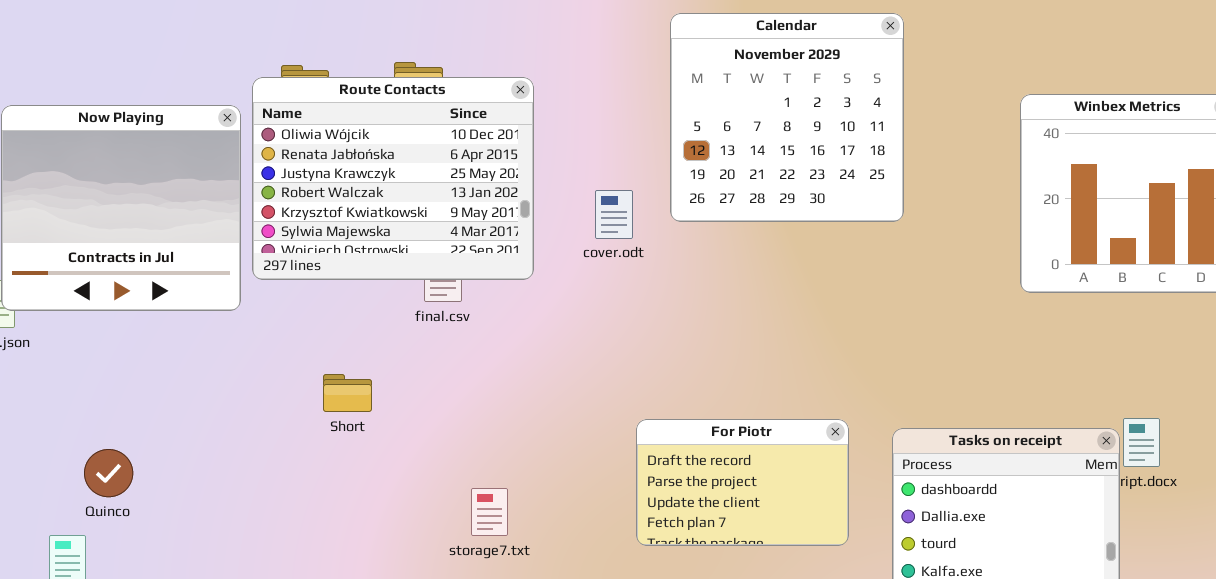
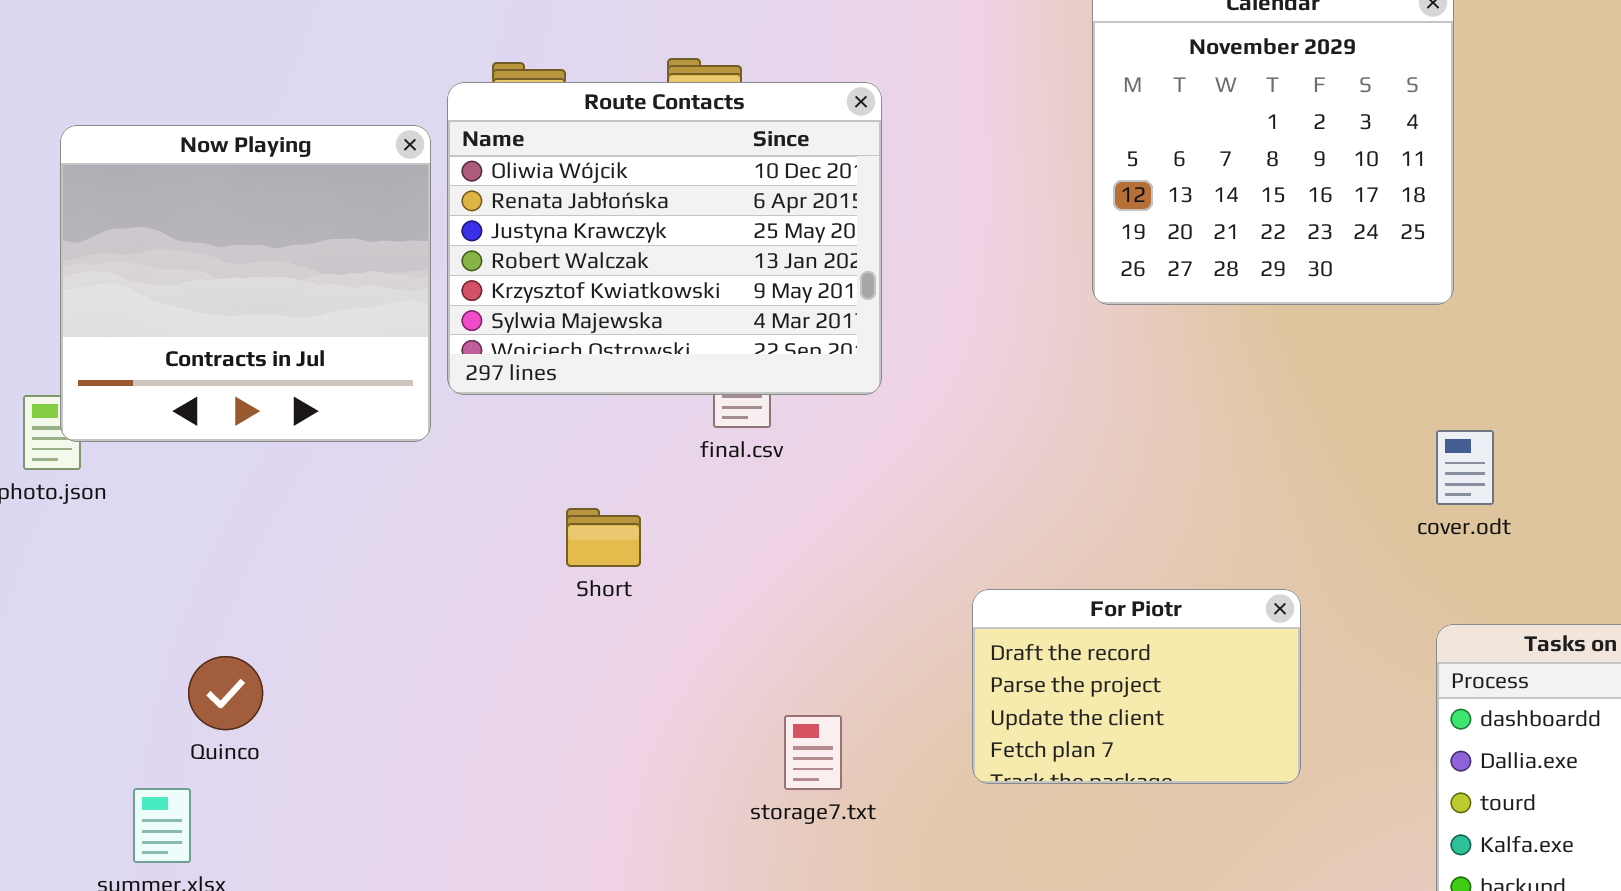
cover.odt: [595,190,633,239] -> [1436,430,1494,505], moved
Short: [323,374,372,412] -> [566,508,641,567], moved
For Piotr: [636,419,849,546] -> [972,589,1301,784], moved

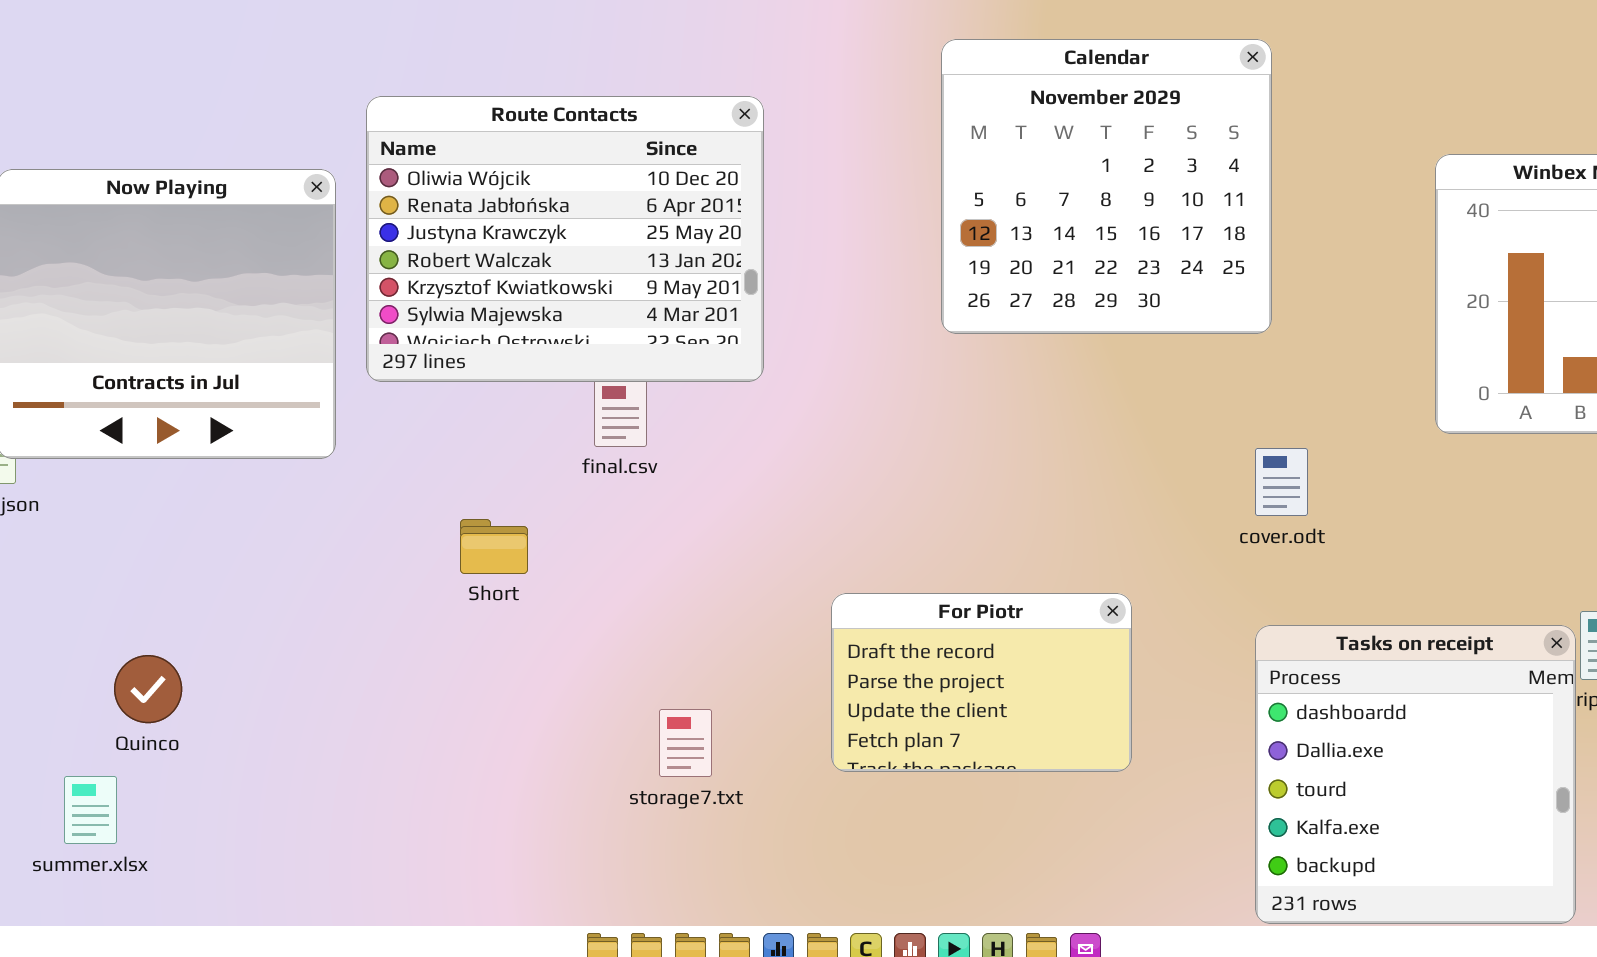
Route Contacts: [447,82,882,395] -> [366,96,764,382], moved

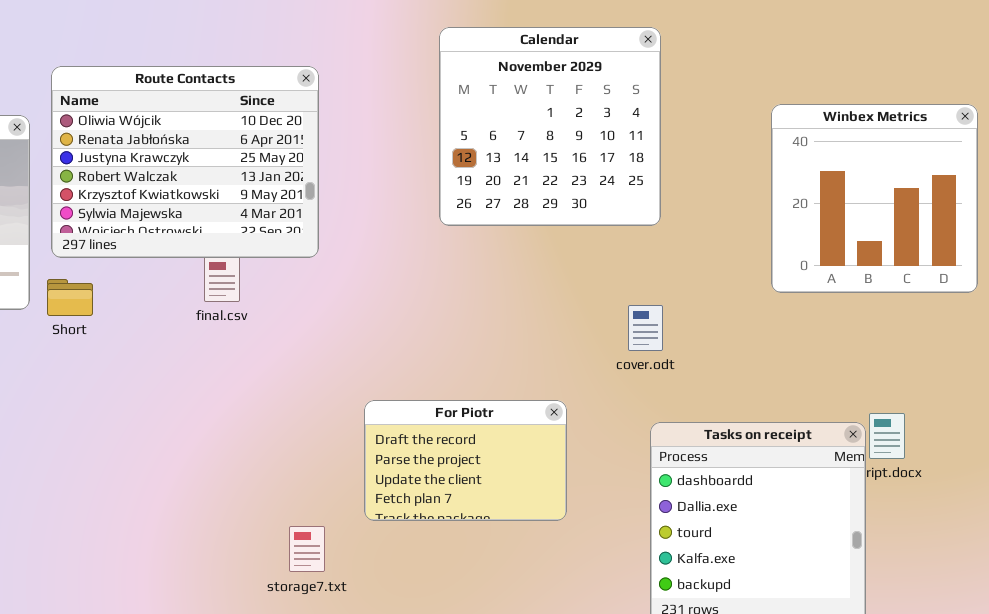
cover.odt: [1255,448,1308,516] -> [628,305,663,351], moved
Short: [460,519,528,574] -> [47,279,93,316], moved
storage7.txt: [659,709,712,777] -> [289,526,325,572], moved

